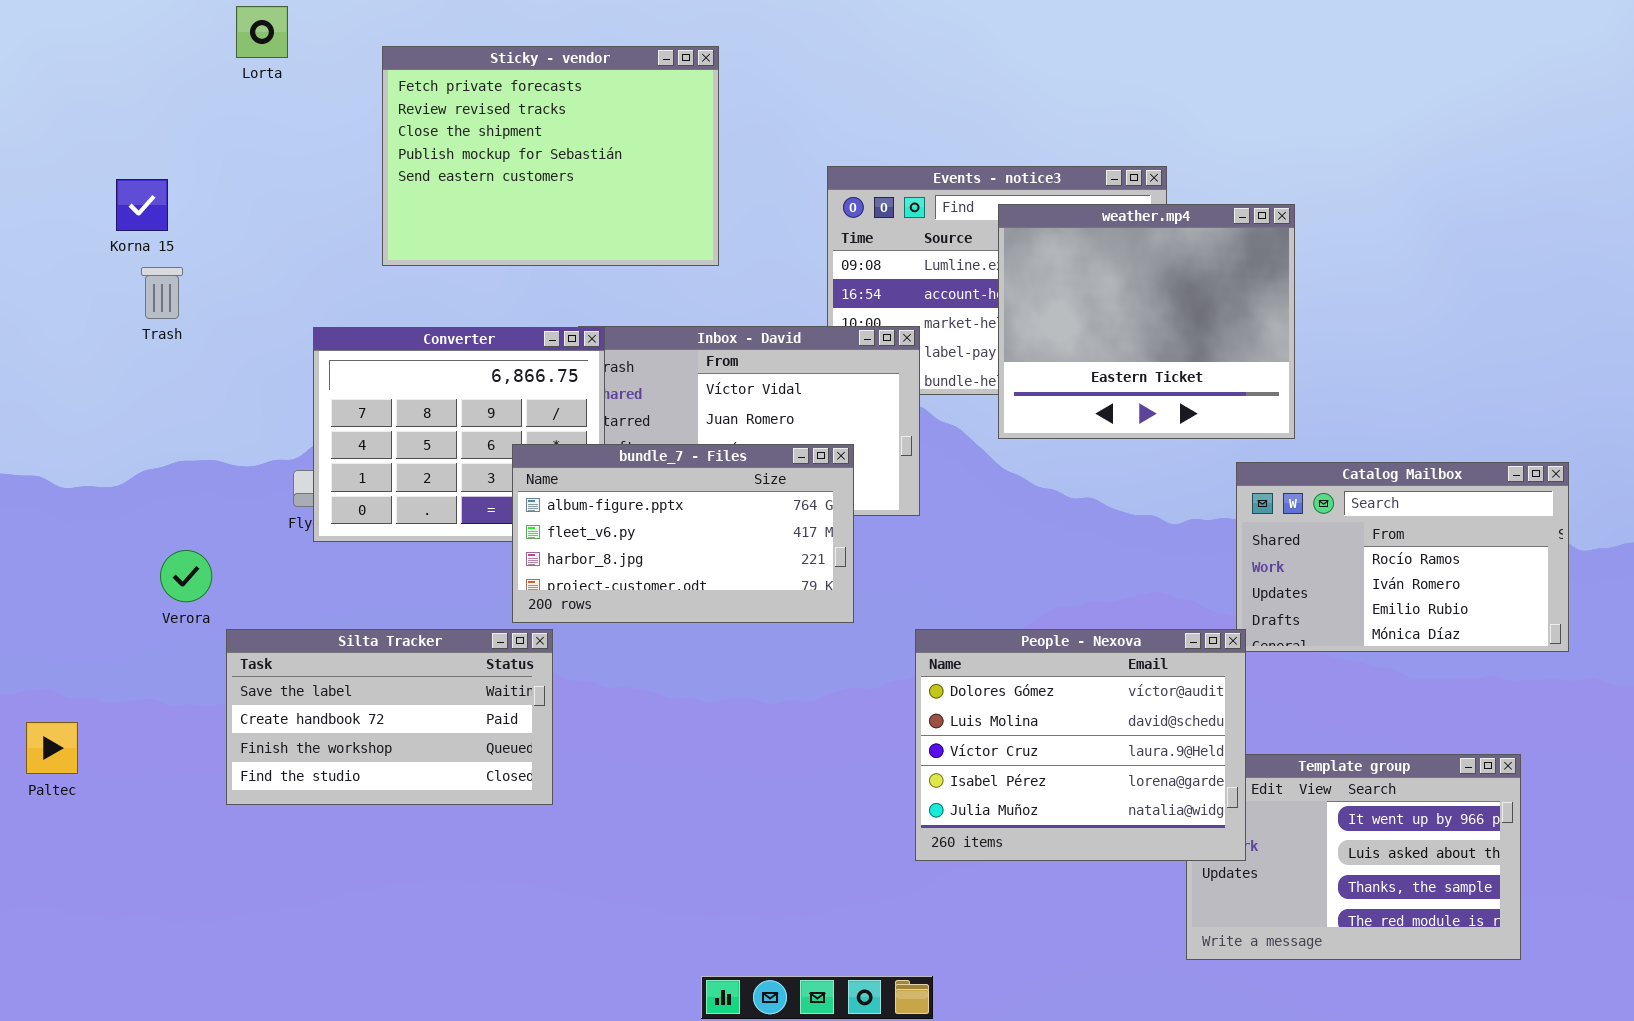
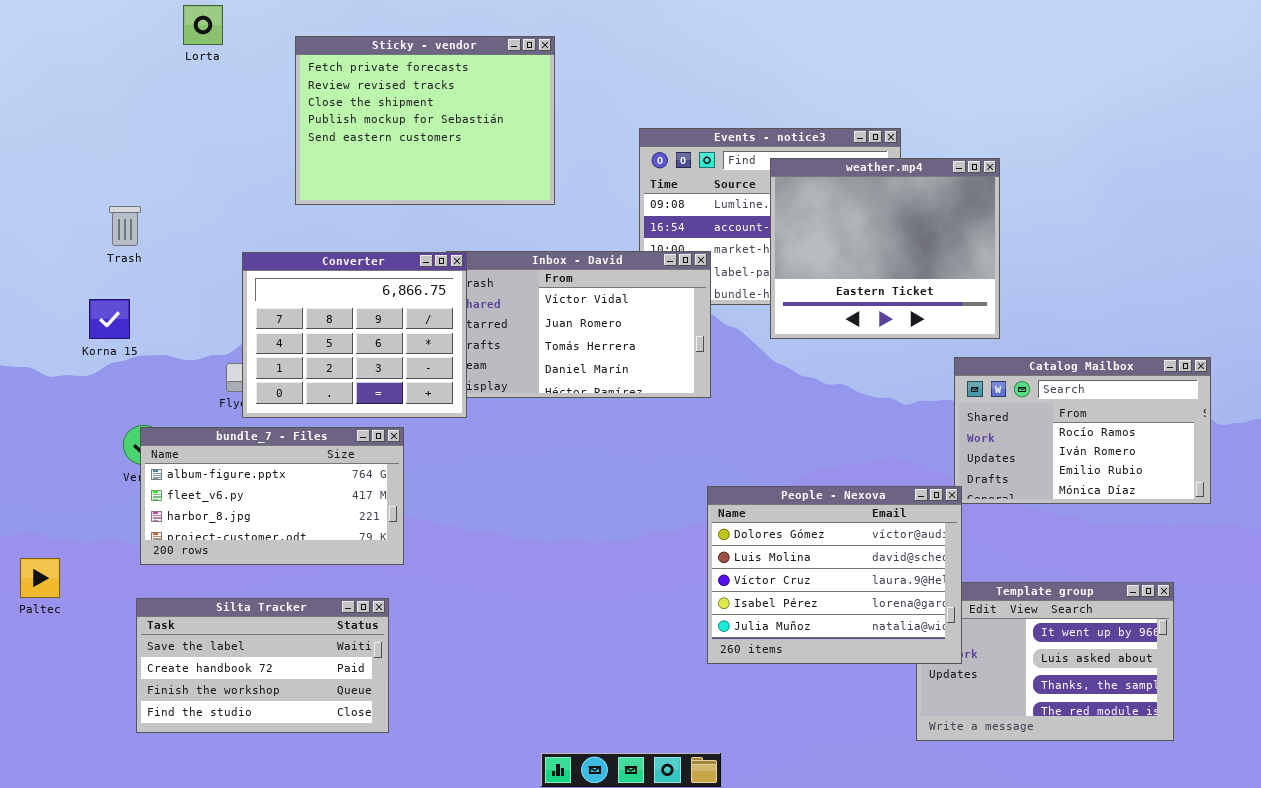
Korna 15: [116,179,168,231] -> [89,299,130,339], moved
bundle_7 - Files: [512,444,854,623] -> [140,427,404,565], moved
Silta Tracker: [226,629,553,805] -> [136,598,389,733], moved

